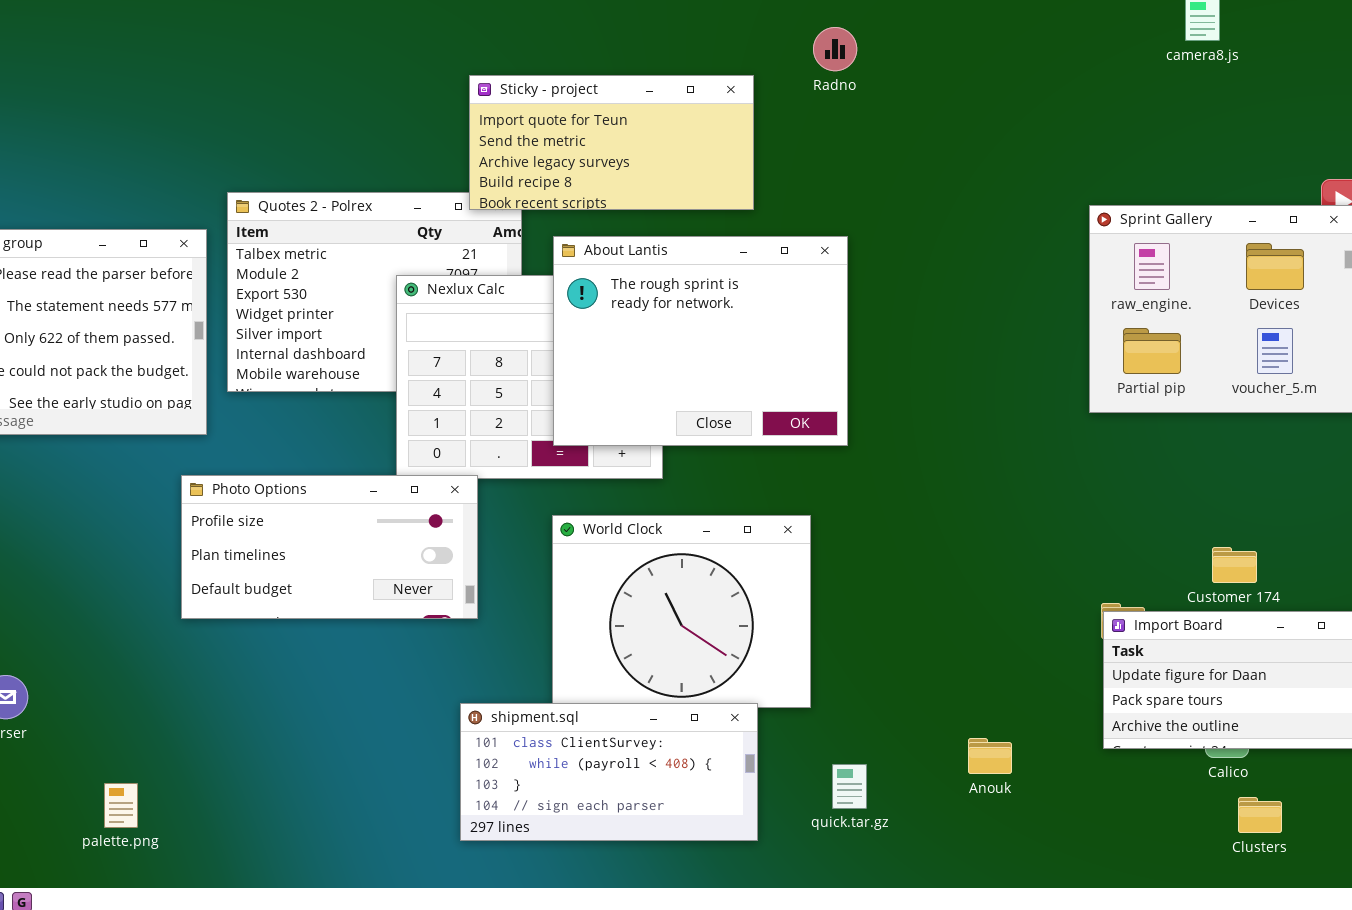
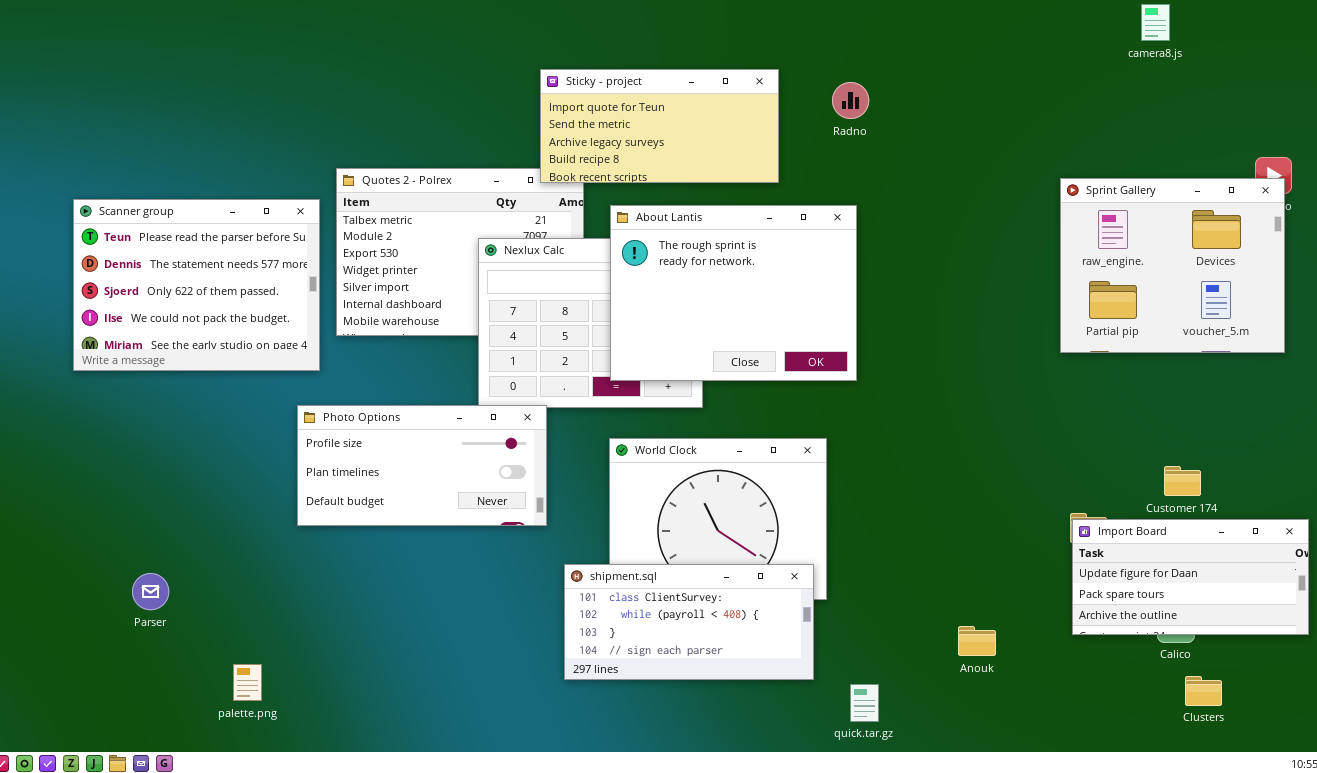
Radno: [813,27,857,71] -> [832,82,869,119], moved
shipment.sql: [460,703,758,841] -> [564,564,814,680], moved
quick.tar.gz: [832,764,867,809] -> [850,684,879,722], moved

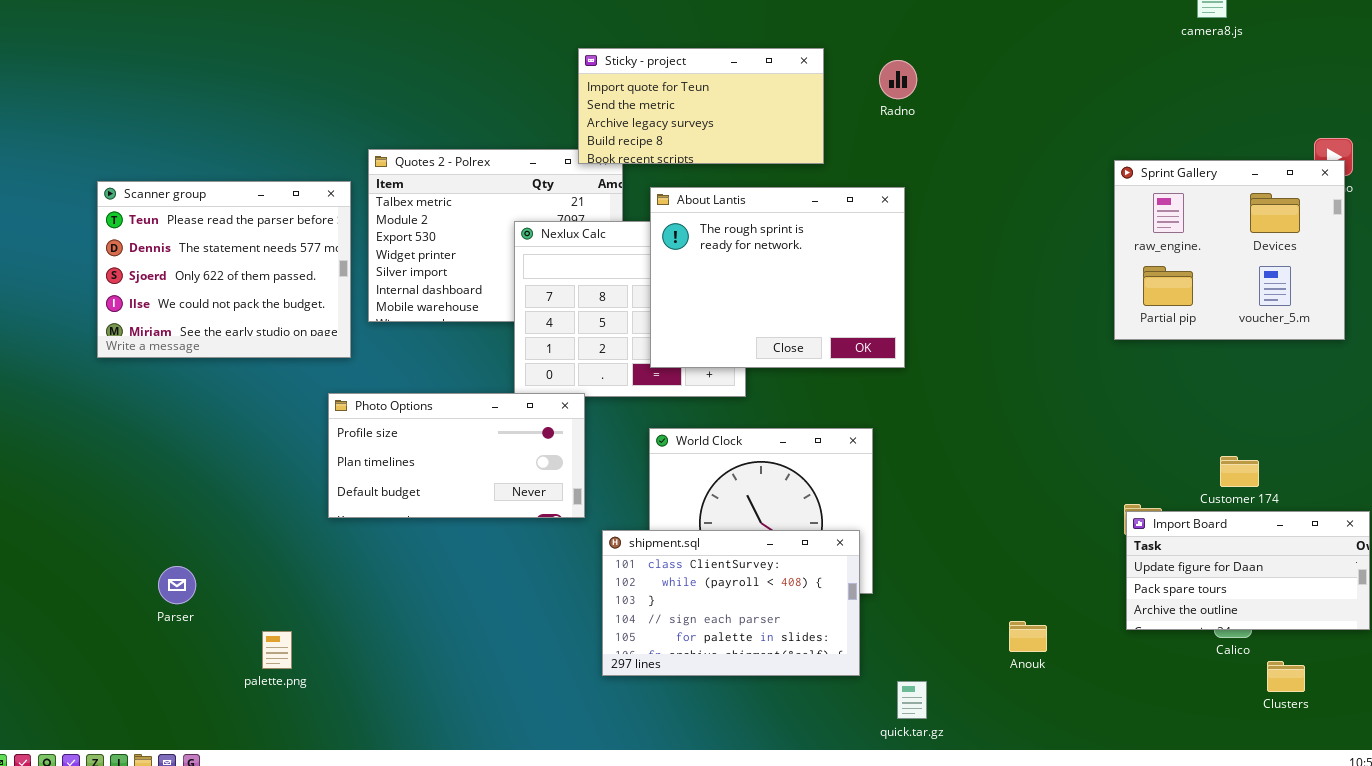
shipment.sql: [564,564,814,680] -> [602,530,860,676], resized
palette.png: [233,664,262,701] -> [262,631,292,669], moved
Clusters: [1185,676,1222,706] -> [1267,661,1305,692], moved

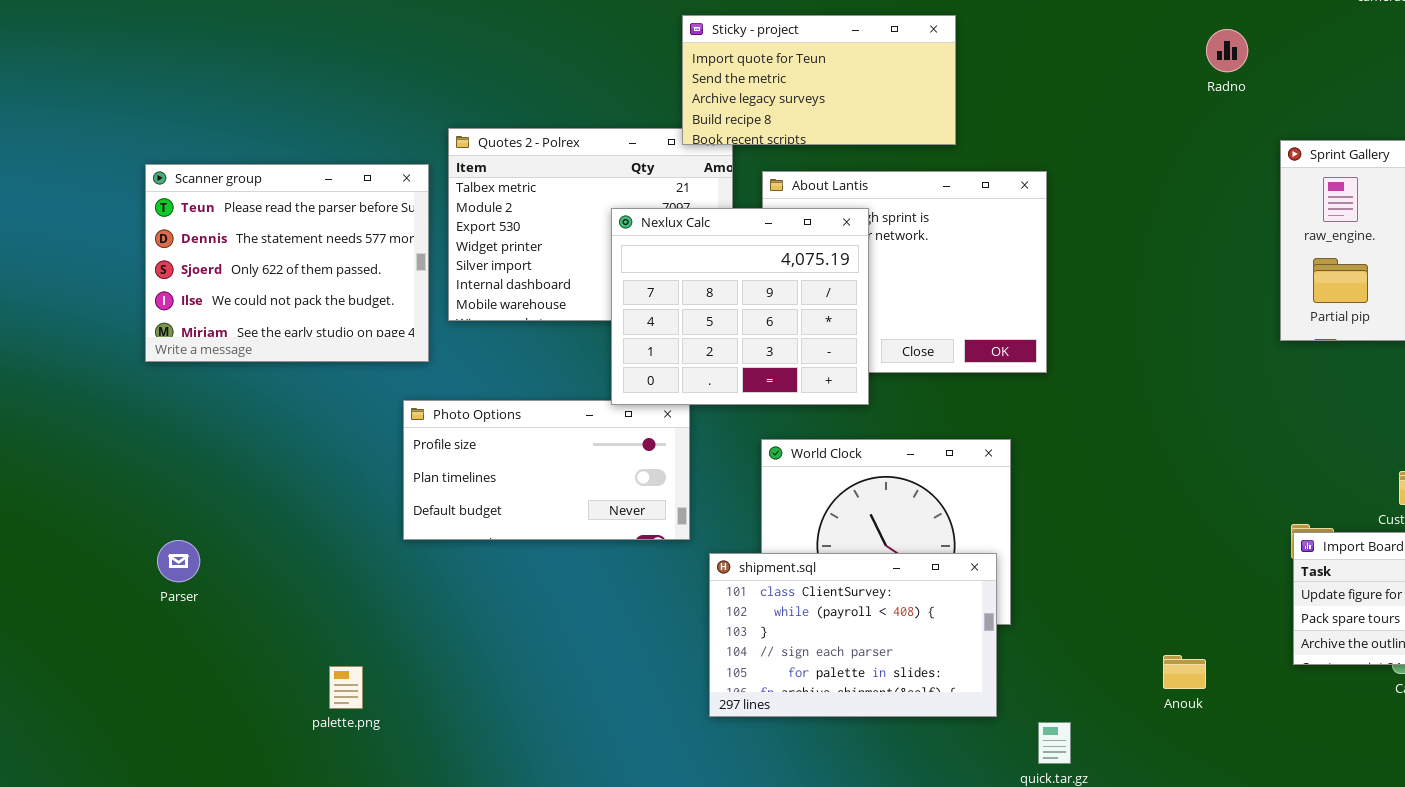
Radno: [879,60,917,99] -> [1206,29,1248,72], moved
Nexlux Calc: [514,221,746,397] -> [611,208,869,405], raised
Parser: [158,566,196,604] -> [157,540,200,582], moved

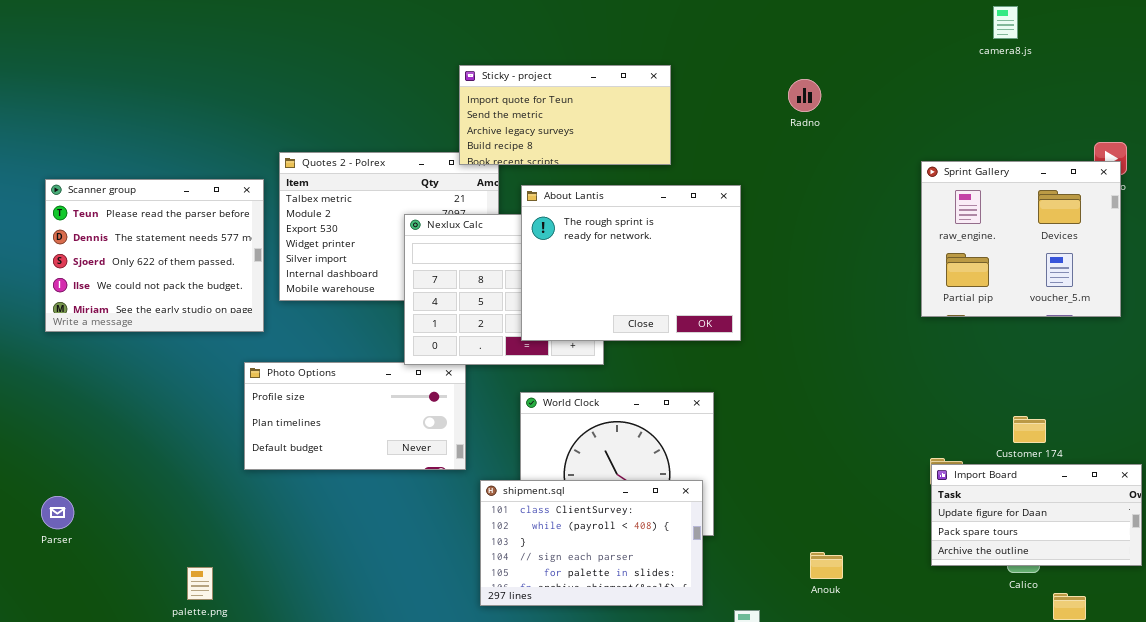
Radno: [1206,29,1248,72] -> [788,79,821,112], moved
About Lantis: [762,171,1047,373] -> [521,185,741,341], raised
Parser: [157,540,200,582] -> [41,496,74,529], moved
Anouk: [1163,655,1206,689] -> [810,552,843,579], moved

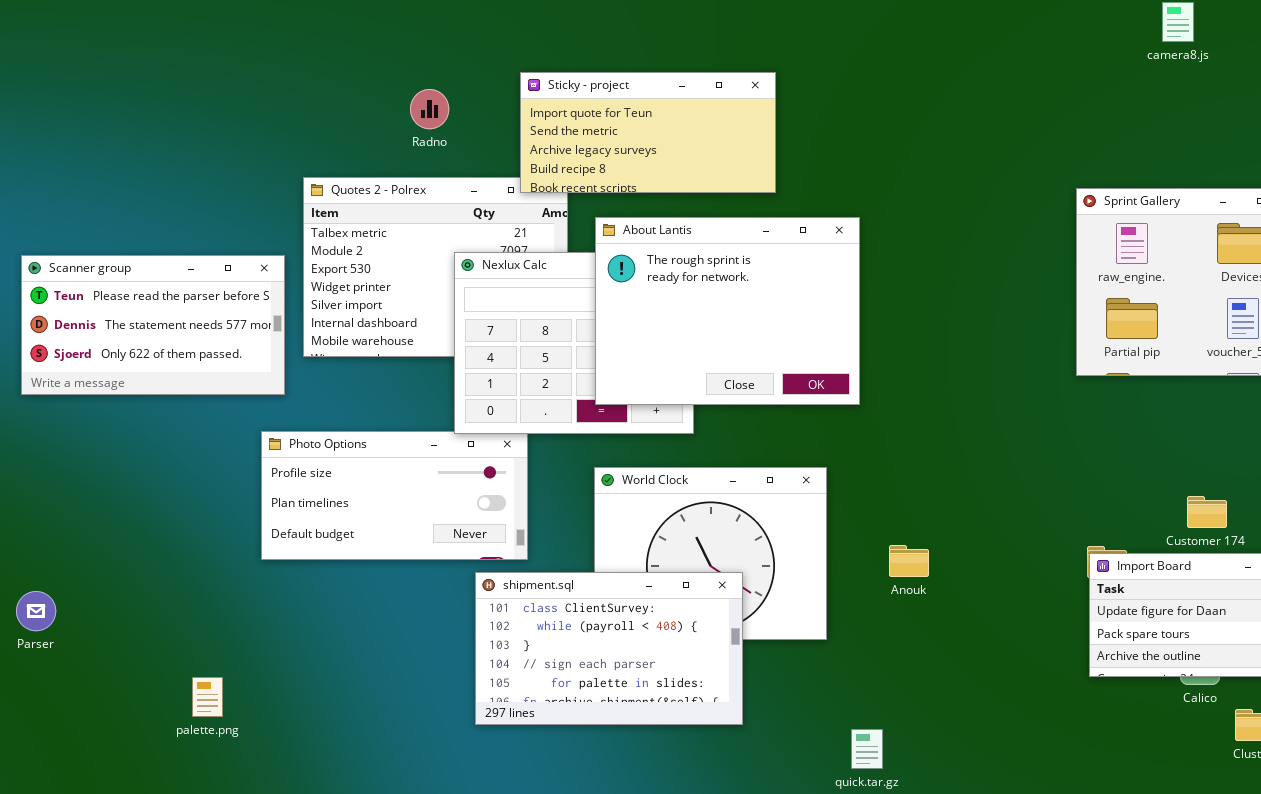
Radno: [788,79,821,112] -> [410,89,449,129], moved
Scanner group: [45,179,264,332] -> [21,255,285,395], resized
shipment.sql: [480,480,703,606] -> [475,572,743,725], moved
Anouk: [810,552,843,579] -> [889,545,929,577], moved

